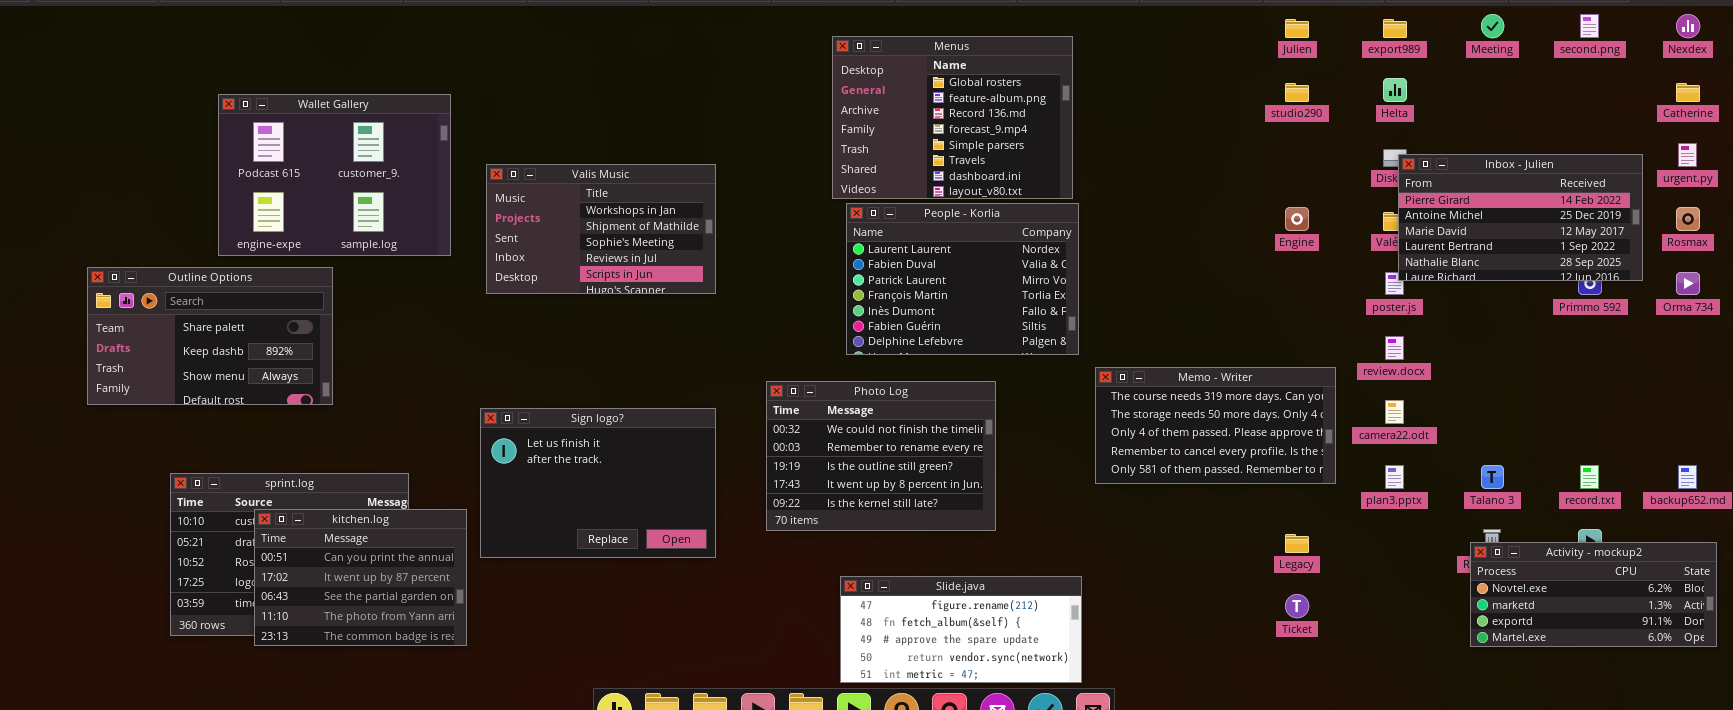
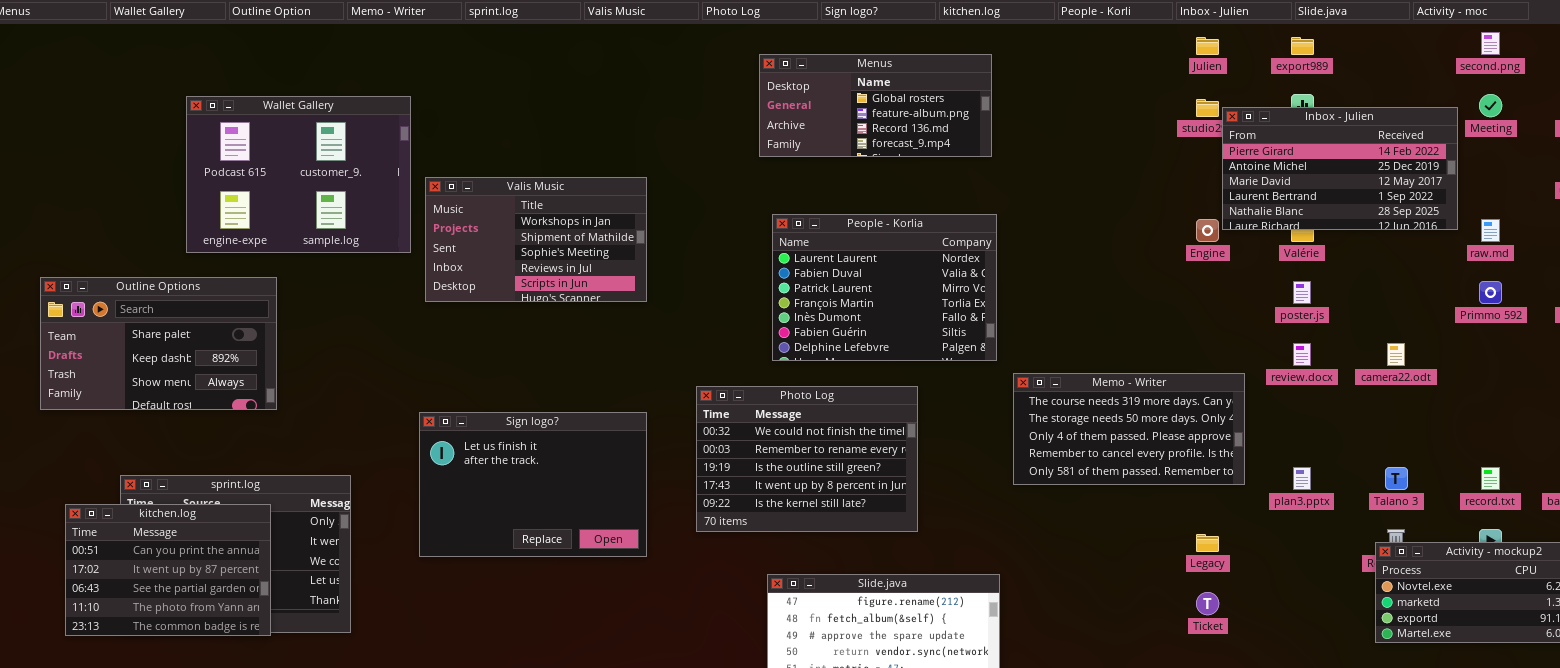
Meeting: [1481,14,1504,38] -> [1479,94,1502,117], moved
Menus: [832,36,1073,199] -> [759,54,992,157], resized
Wallet Gallery: [218,94,451,256] -> [186,96,411,253], moved
Inbox - Julien: [1398,154,1643,281] -> [1222,107,1458,230], moved
camera22.odt: [1385,400,1404,424] -> [1387,343,1405,366], moved
kitchen.log: [254,509,467,646] -> [65,504,271,636], moved

